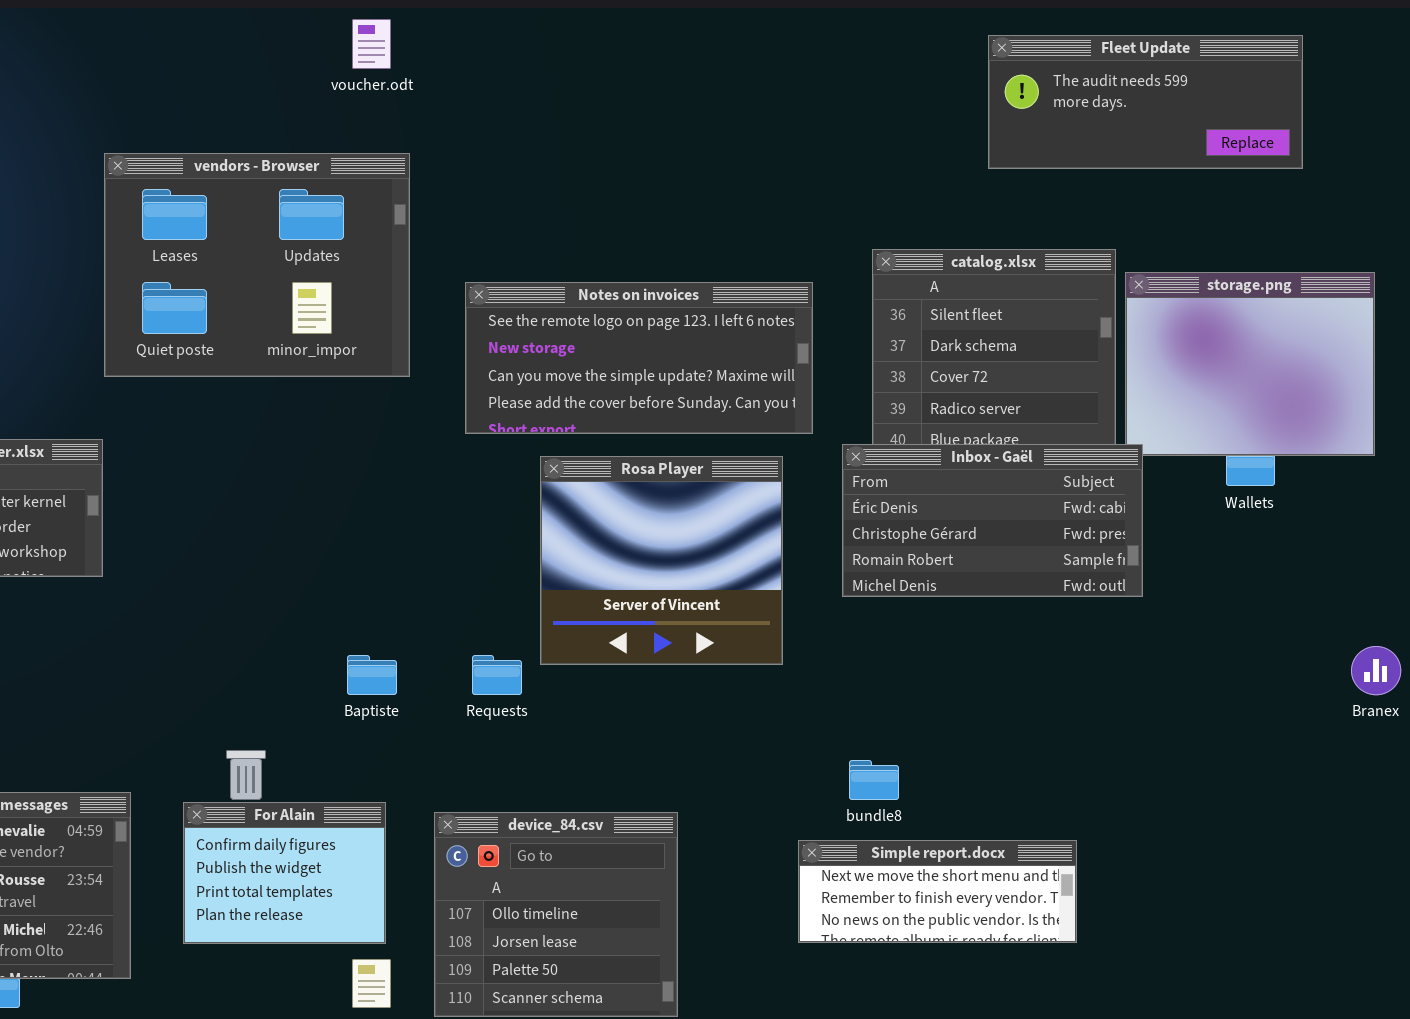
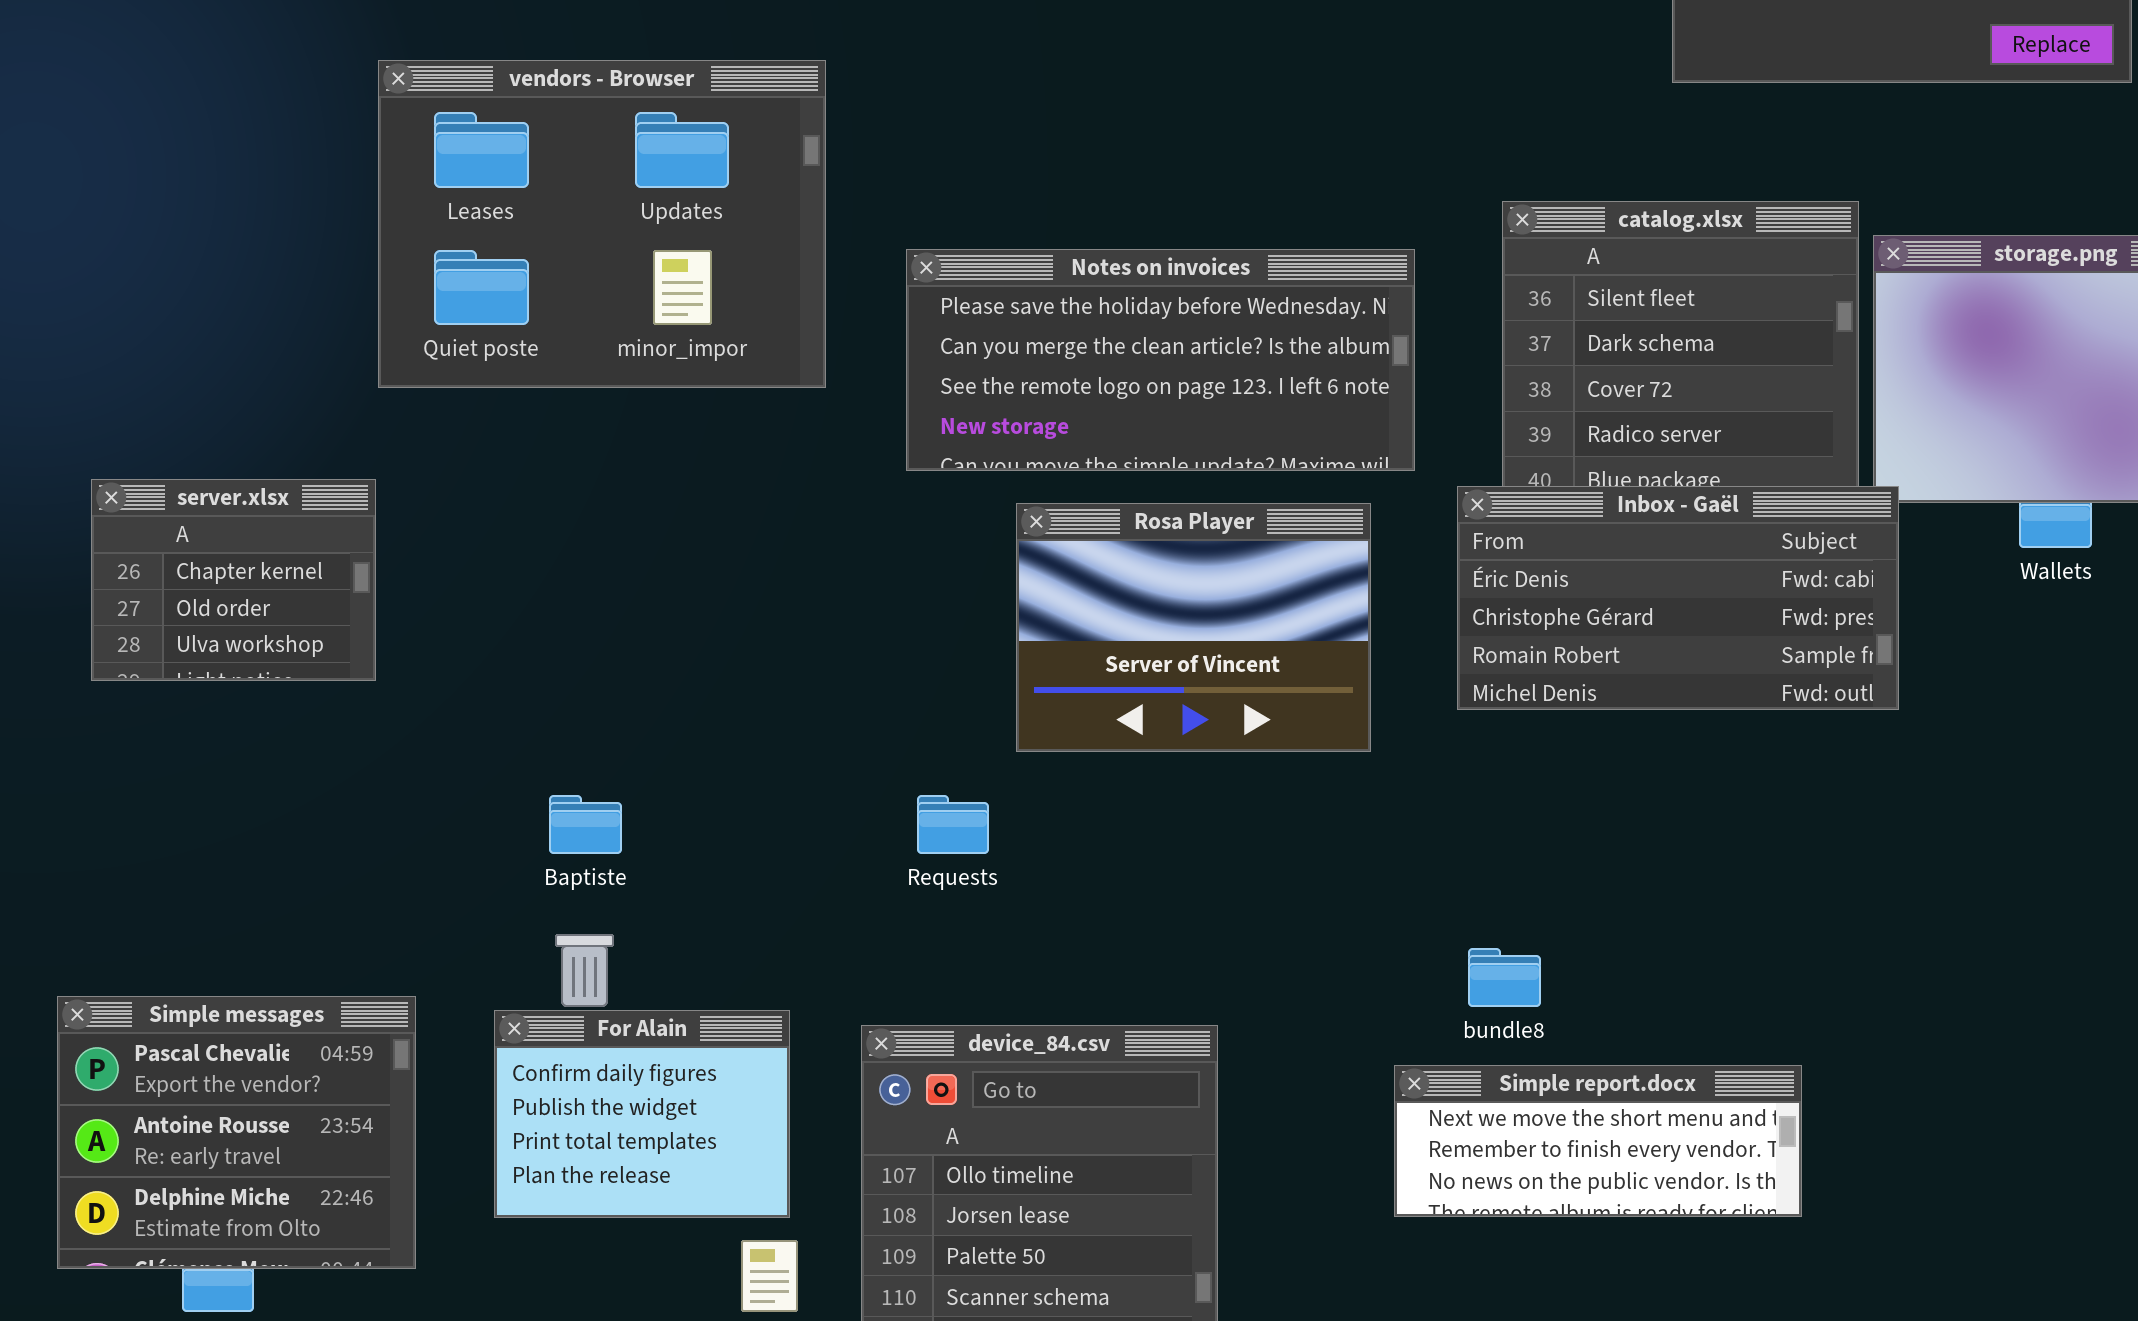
Notes on invoices: [465,282,813,434] -> [906,249,1415,471], scrolled up 2 rows
Rosa Player: [540,456,783,665] -> [1016,503,1371,752], resized
Baptiste: [347,655,397,695] -> [549,795,622,854], moved

